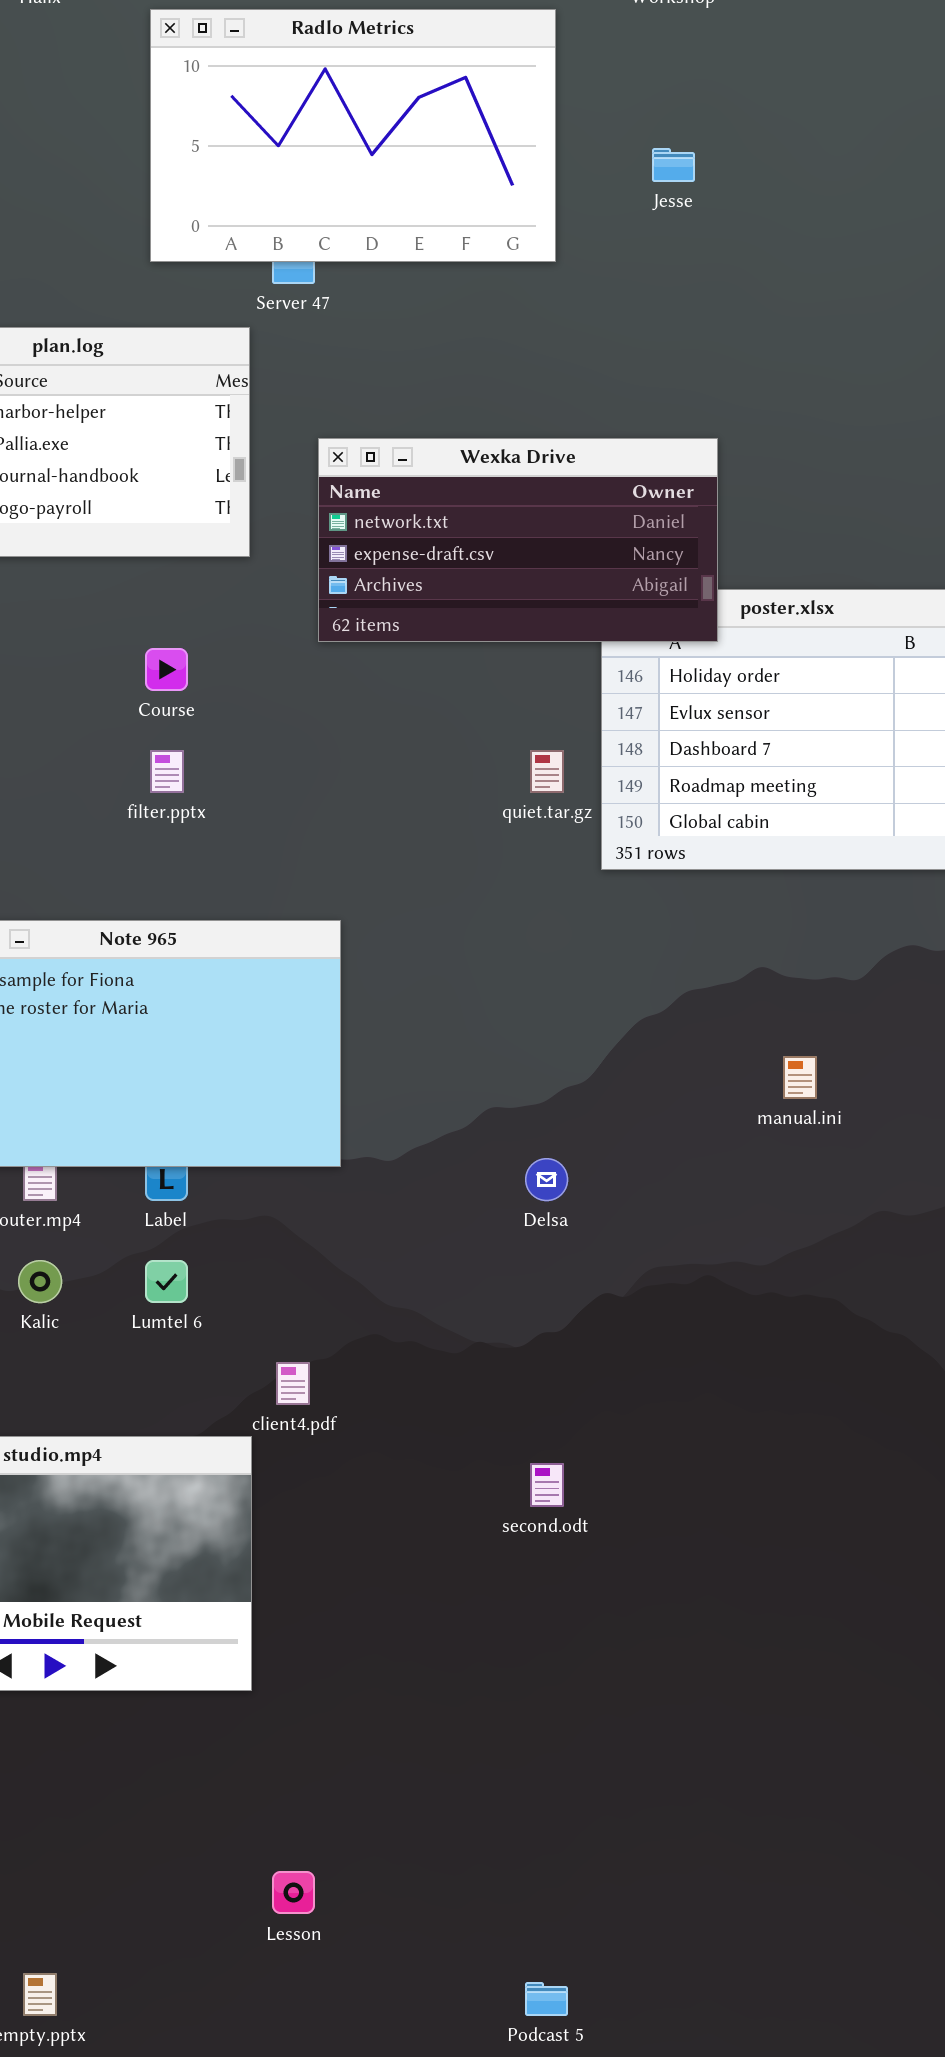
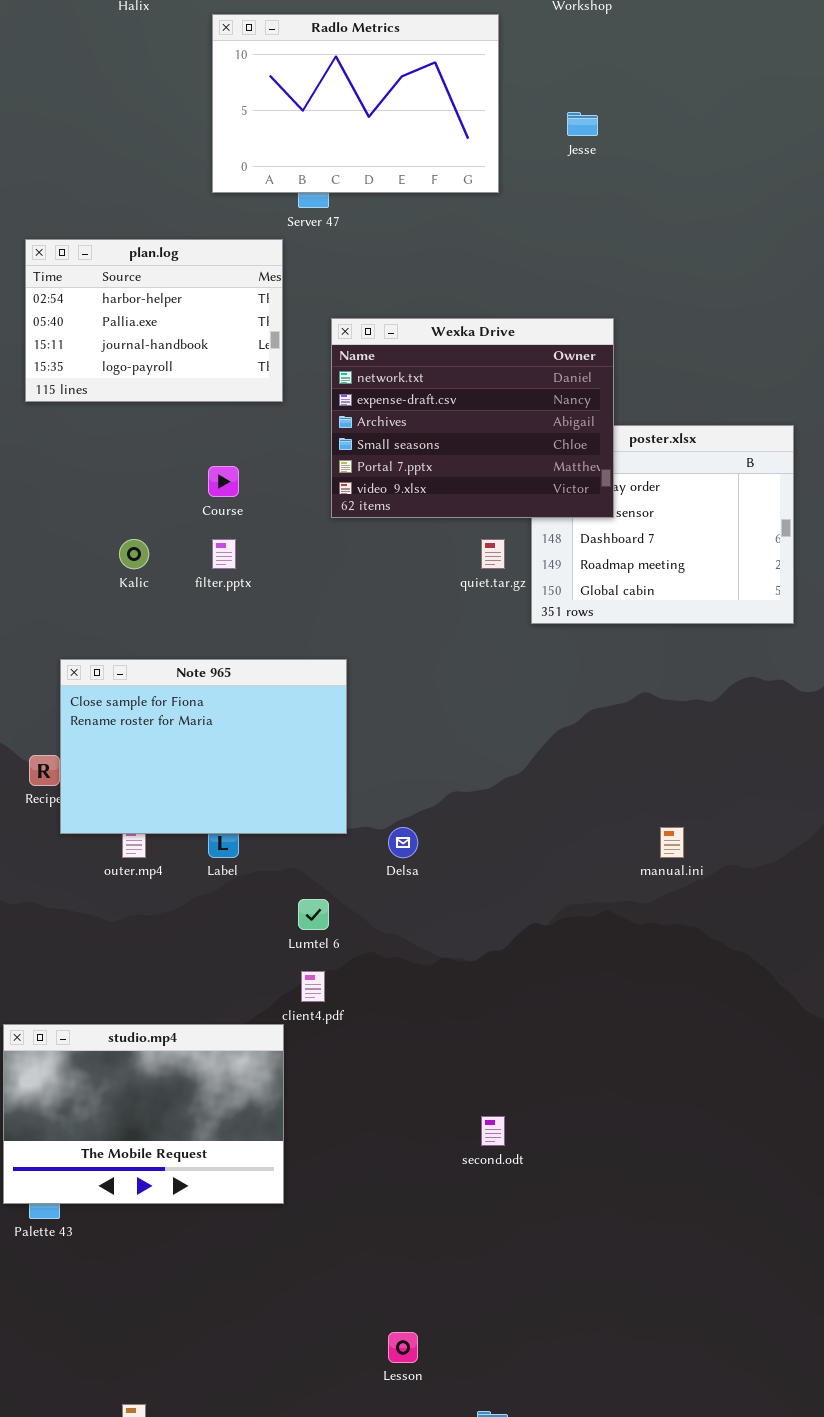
Wexka Drive: [318,438,718,642] -> [331,318,614,518], resized
manual.ini: [783,1056,817,1099] -> [660,827,684,858], moved
Delsa: [525,1158,568,1201] -> [388,827,418,858], moved
Kalic: [18,1260,62,1303] -> [119,539,149,569], moved
Lumtel 6: [145,1260,188,1303] -> [298,899,329,930], moved
second.odt: [530,1463,564,1507] -> [481,1116,505,1146], moved
Lesson: [272,1871,315,1914] -> [388,1332,418,1363], moved

